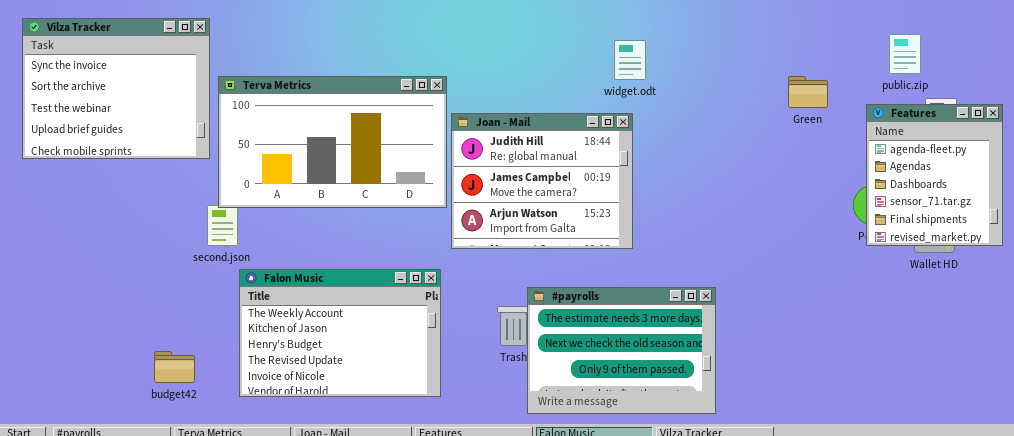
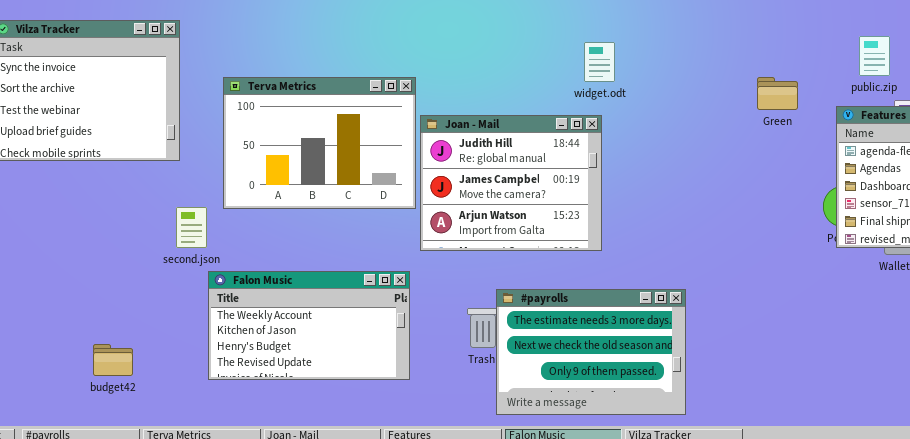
Terva Metrics: [218,76,447,208] -> [223,77,416,209], resized
Falon Music: [239,269,441,397] -> [208,271,410,380], resized
budget42: [154,351,195,383] -> [93,344,133,376], moved

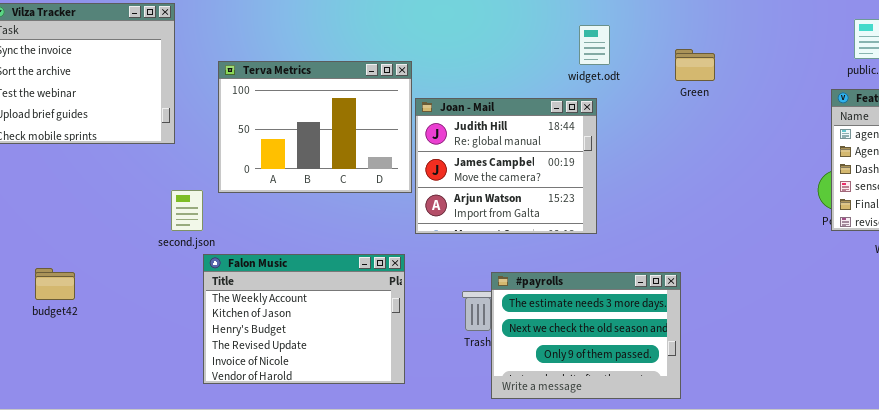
Green: [757,77,798,110] -> [675,49,715,81], moved
Falon Music: [208,271,410,380] -> [203,254,405,384], resized
budget42: [93,344,133,376] -> [35,268,75,300], moved

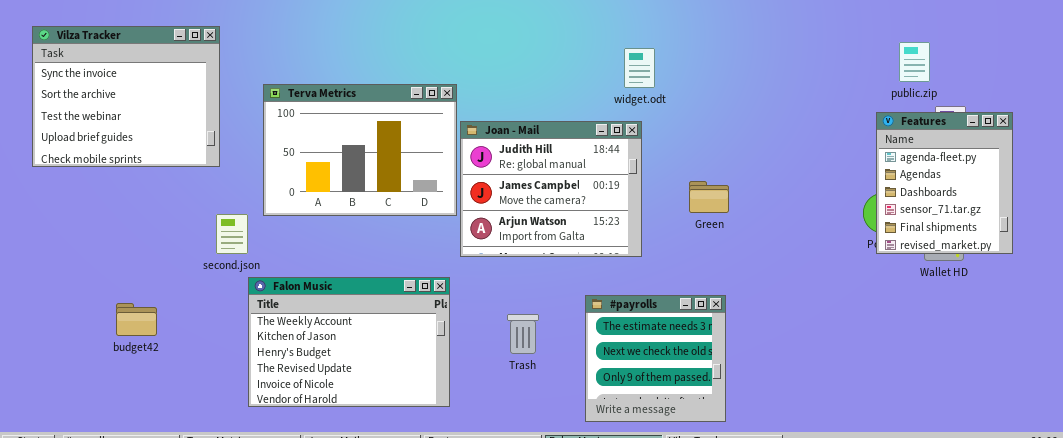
Green: [675,49,715,81] -> [689,181,729,213], moved
budget42: [35,268,75,300] -> [116,303,157,336], moved
#payrolls: [491,272,681,399] -> [585,295,726,422], resized

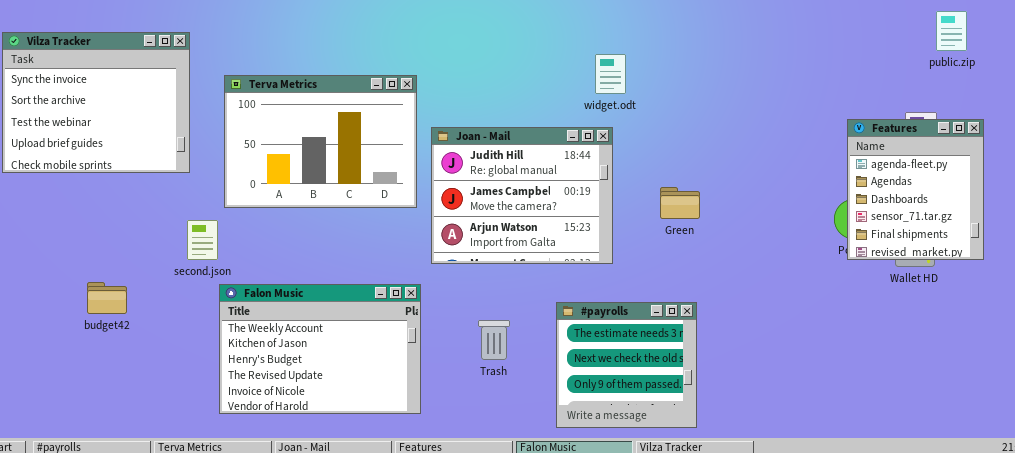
public.zip: [899,42,930,82] -> [936,11,967,51], moved
Terva Metrics: [263,84,457,216] -> [224,75,417,208], moved
budget42: [116,303,157,336] -> [87,282,127,314], moved

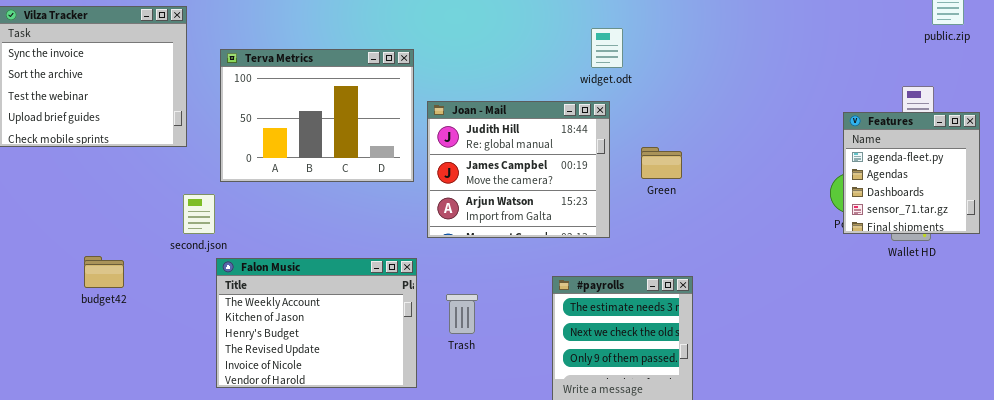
Features: [847,119,984,260] -> [843,112,980,234], resized
Green: [660,187,700,219] -> [641,147,682,179], moved
Trash: [478,320,510,360] -> [446,294,478,334], moved

